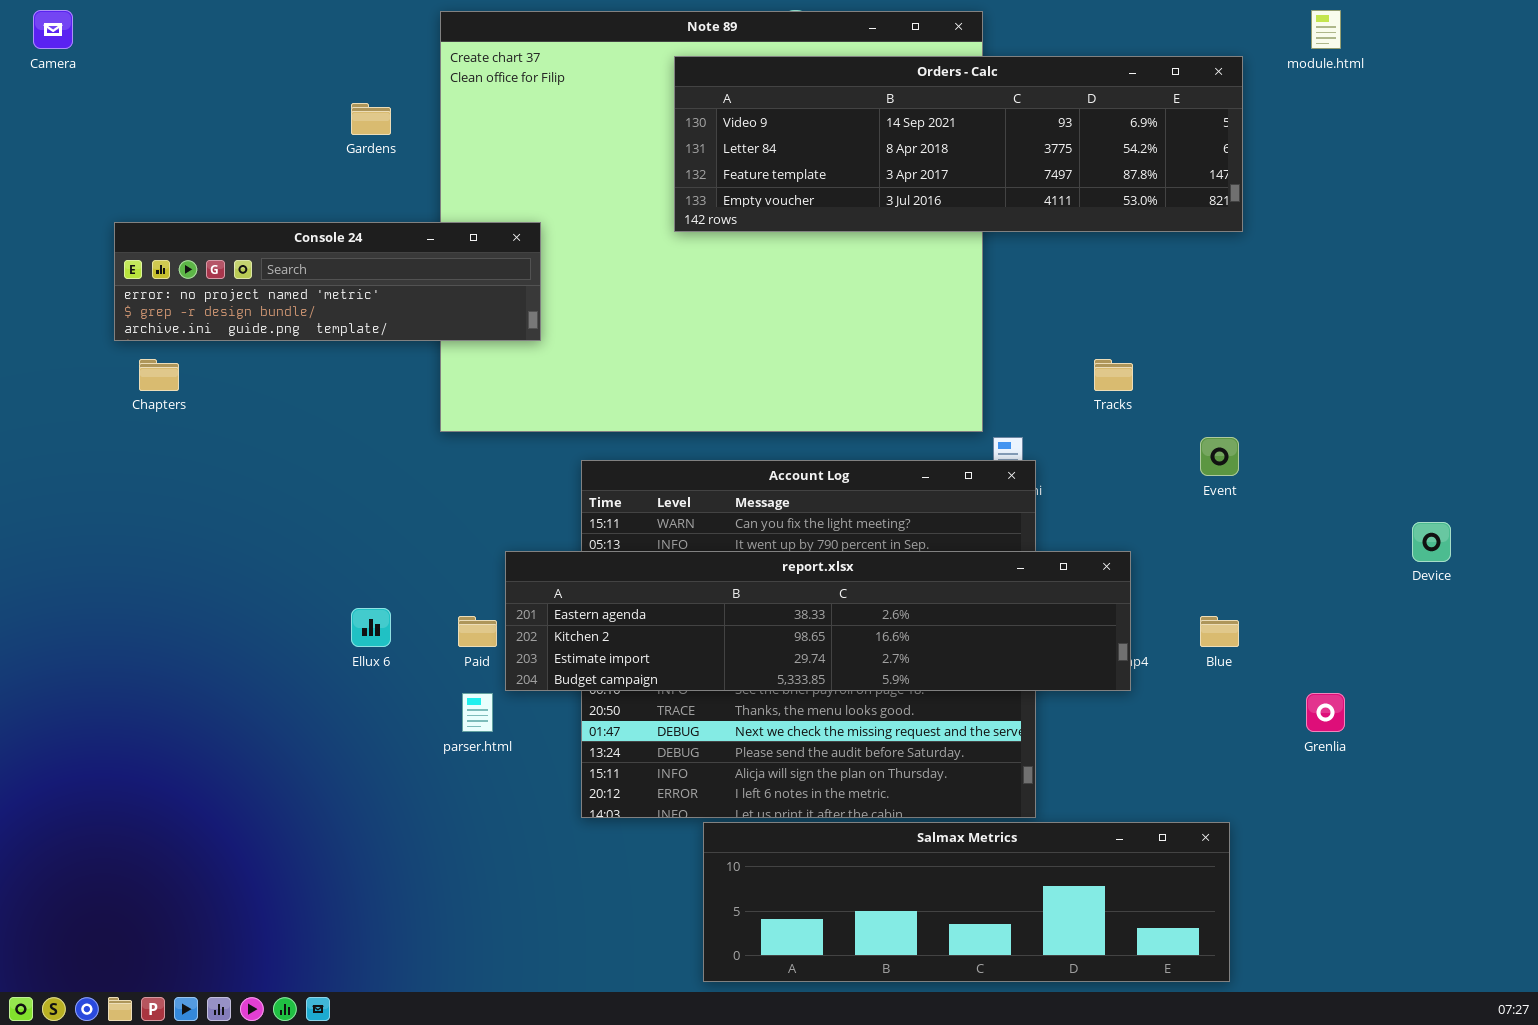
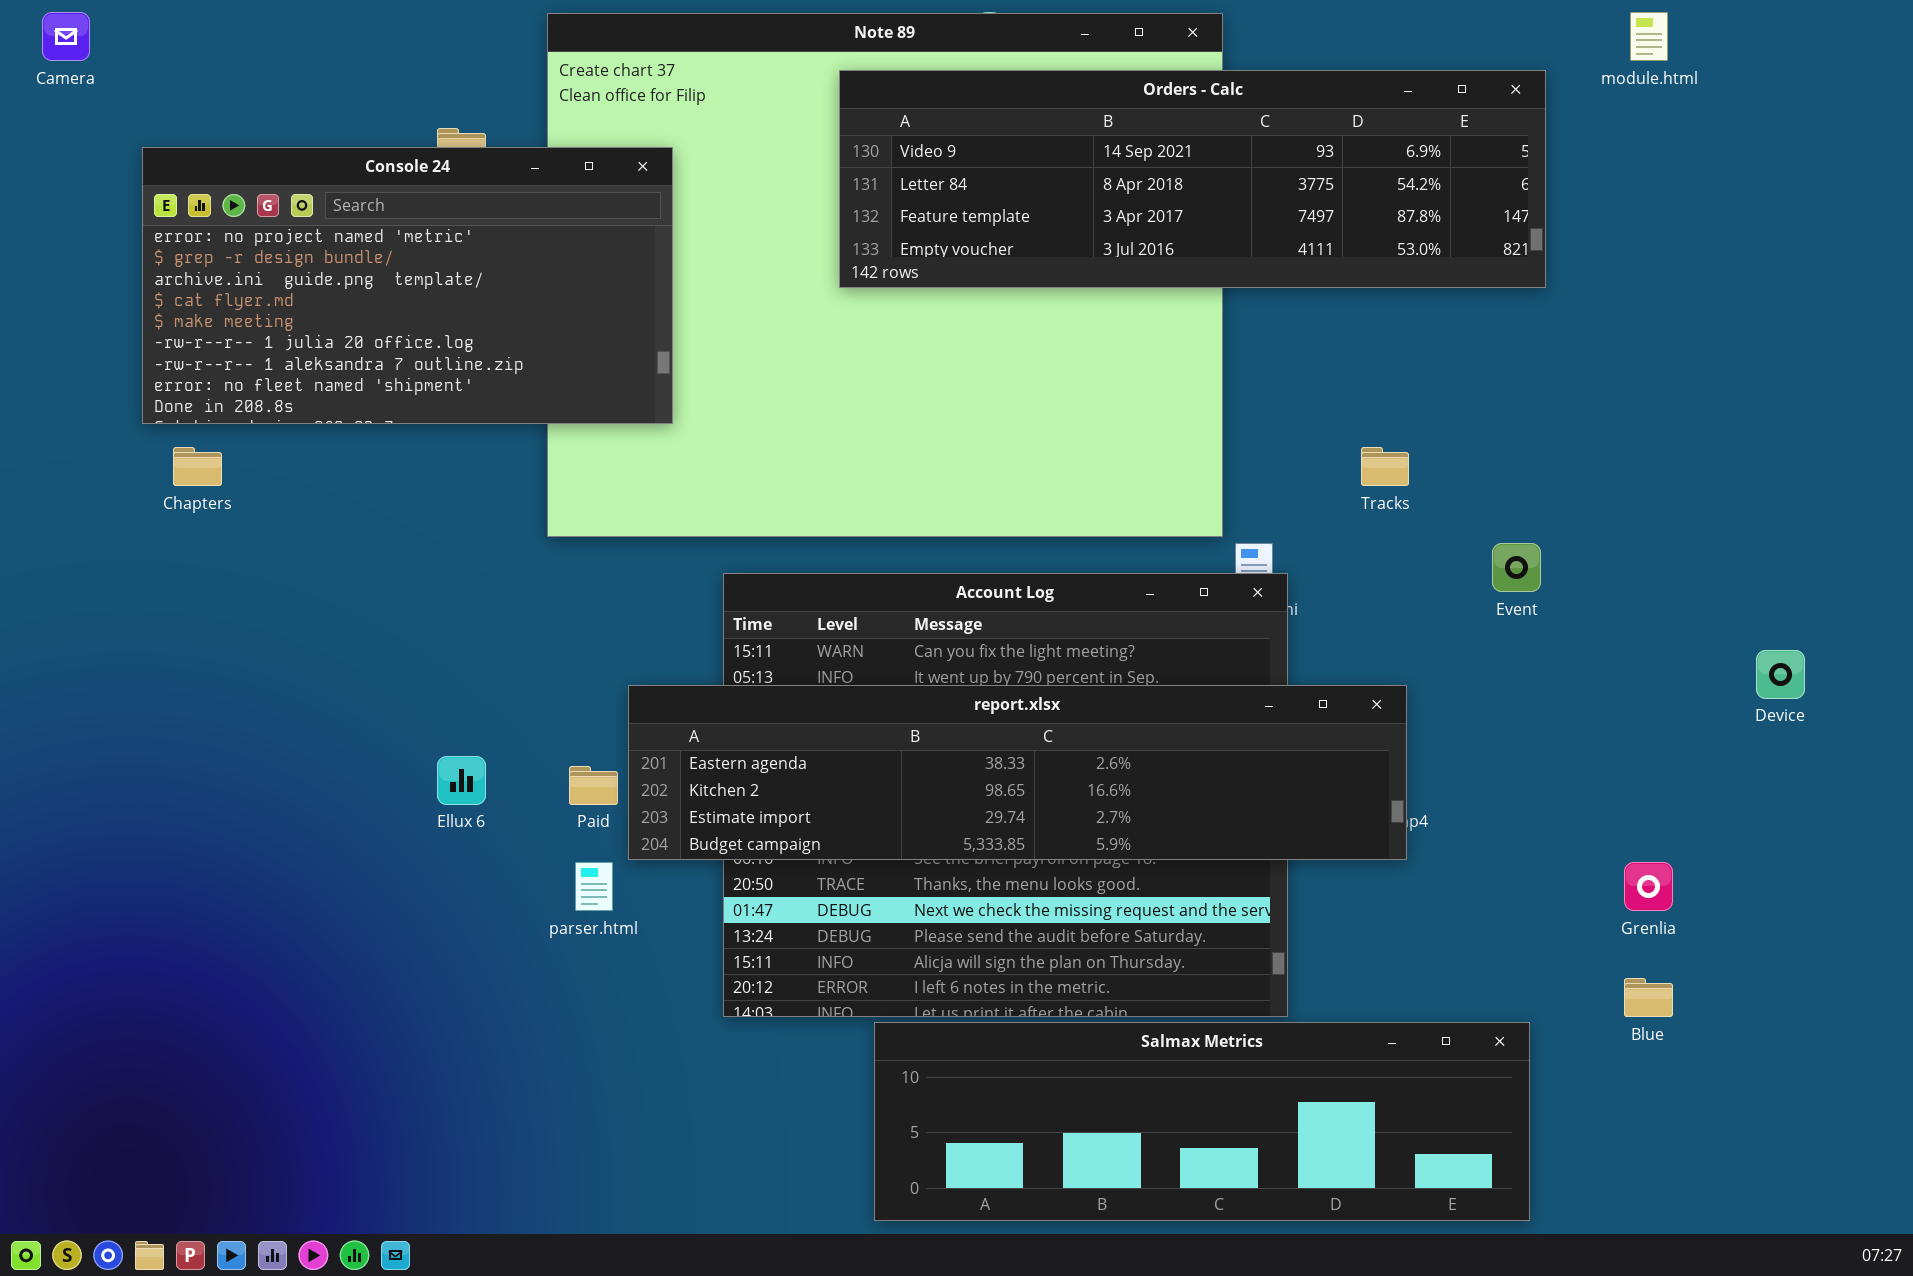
Console 24: [114,222,541,341] -> [142,147,673,424], resized
Blue: [1200,616,1239,647] -> [1624,978,1673,1017], moved

